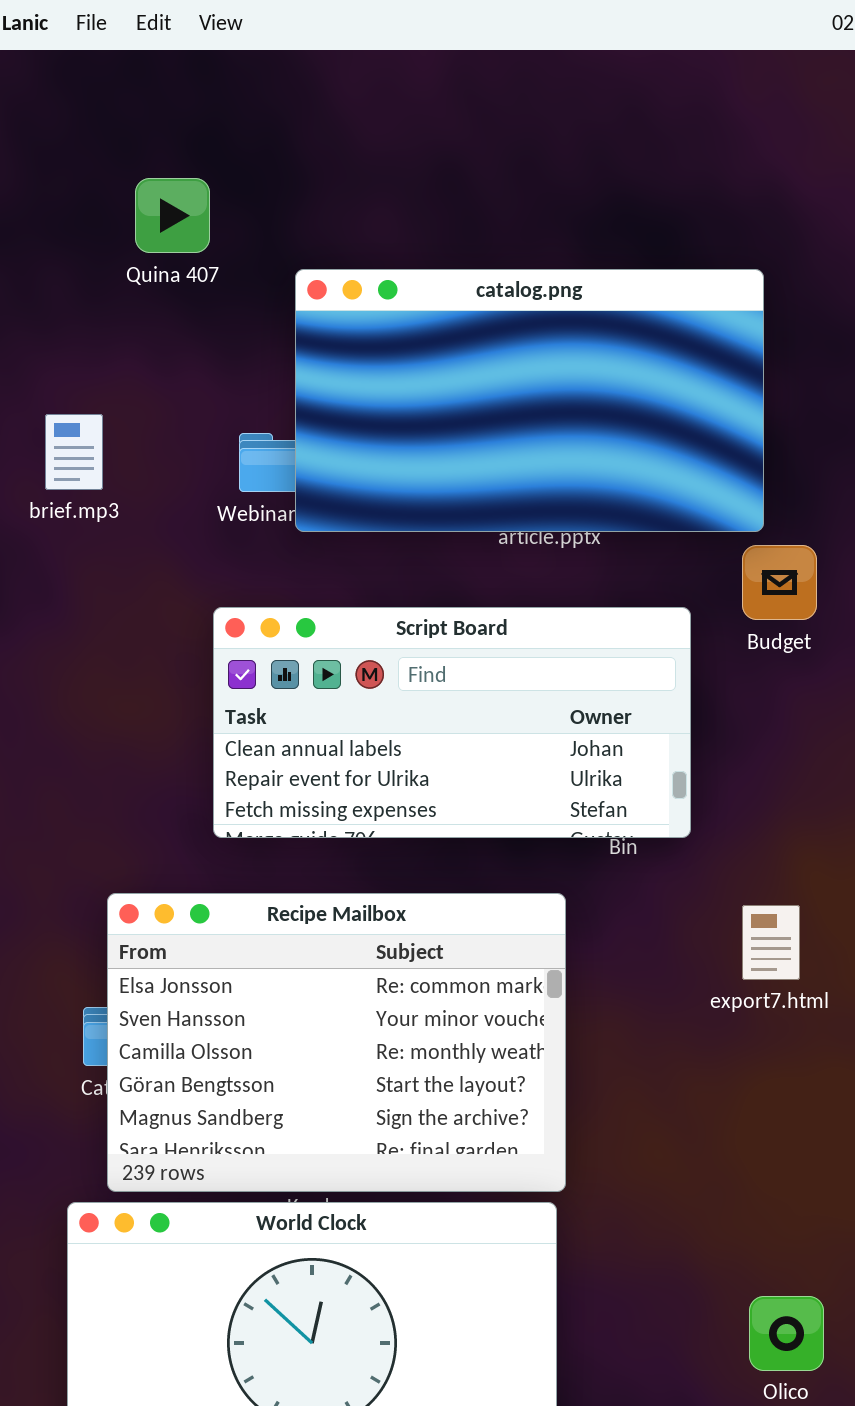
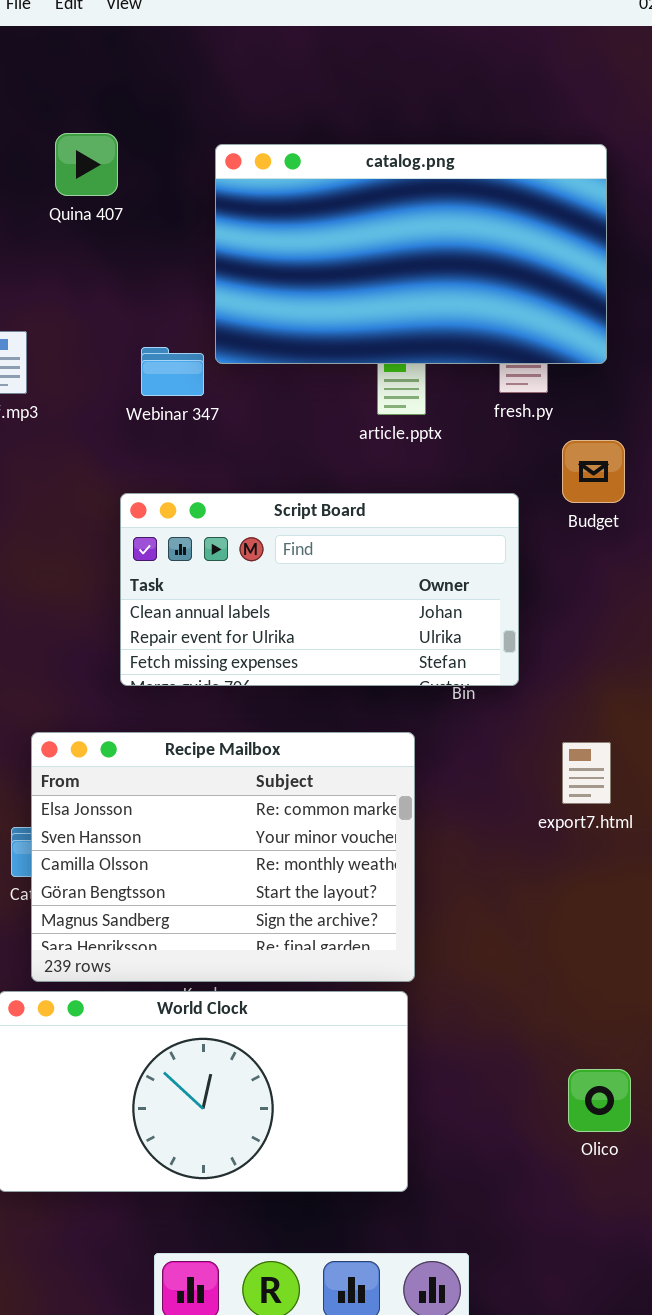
catalog.png: [295,269,764,532] -> [215,144,607,364], moved

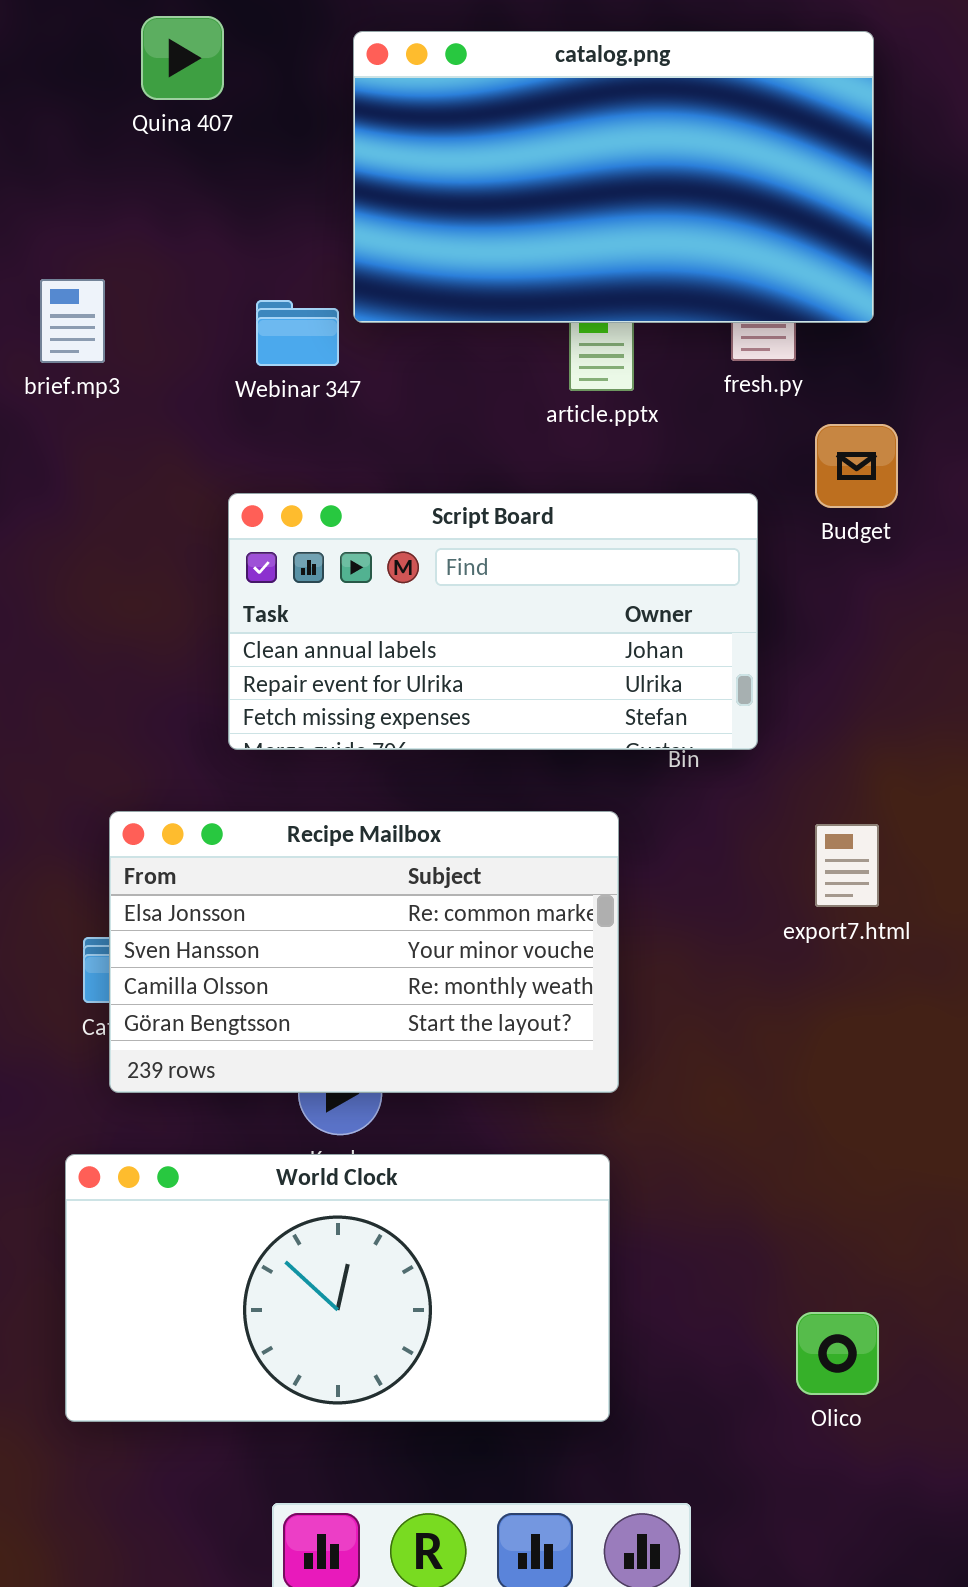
Recipe Mailbox: [31,732,415,982] -> [109,811,619,1093], resized
Olico: [568,1069,631,1132] -> [796,1312,879,1395], moved

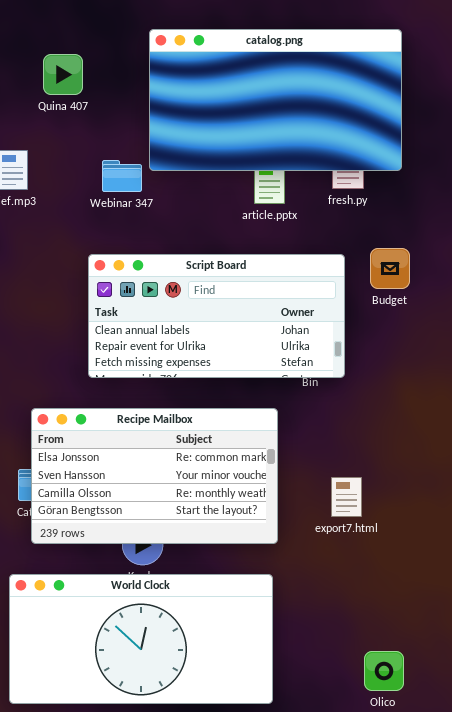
Quina 407: [141,16,224,100] -> [43,54,83,95], moved
Budget: [815,424,898,508] -> [370,248,410,289], moved
export7.html: [815,824,879,907] -> [331,477,362,517], moved

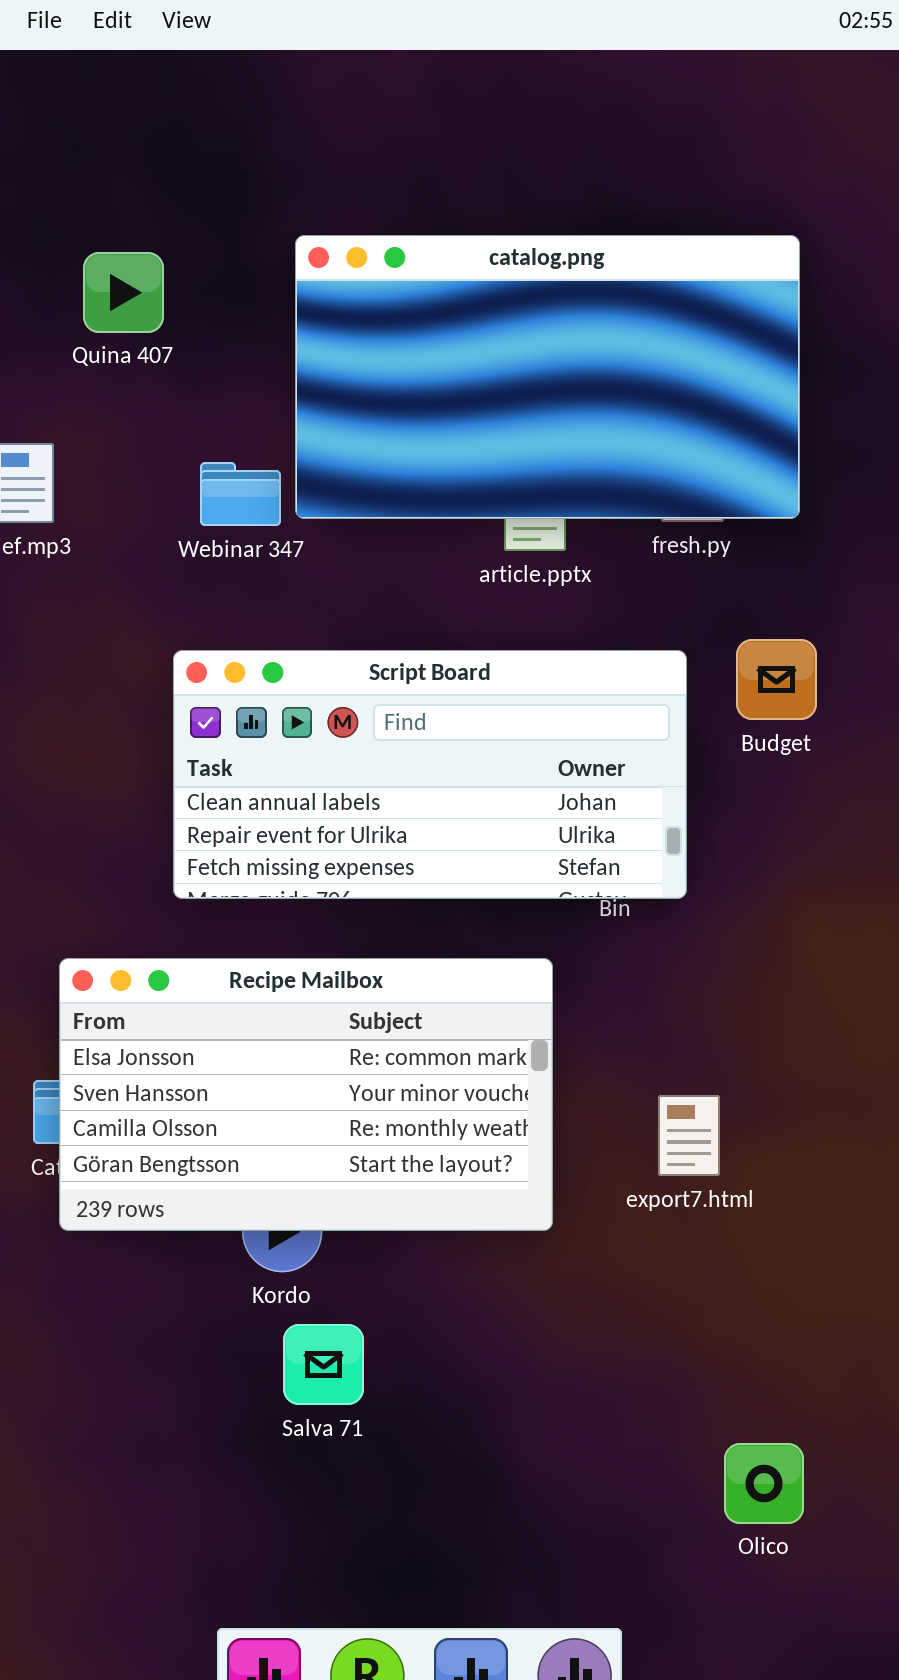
catalog.png: [149,29,402,171] -> [295,235,800,519], moved
World Clock: [9,574,273,704] -> none, closed

